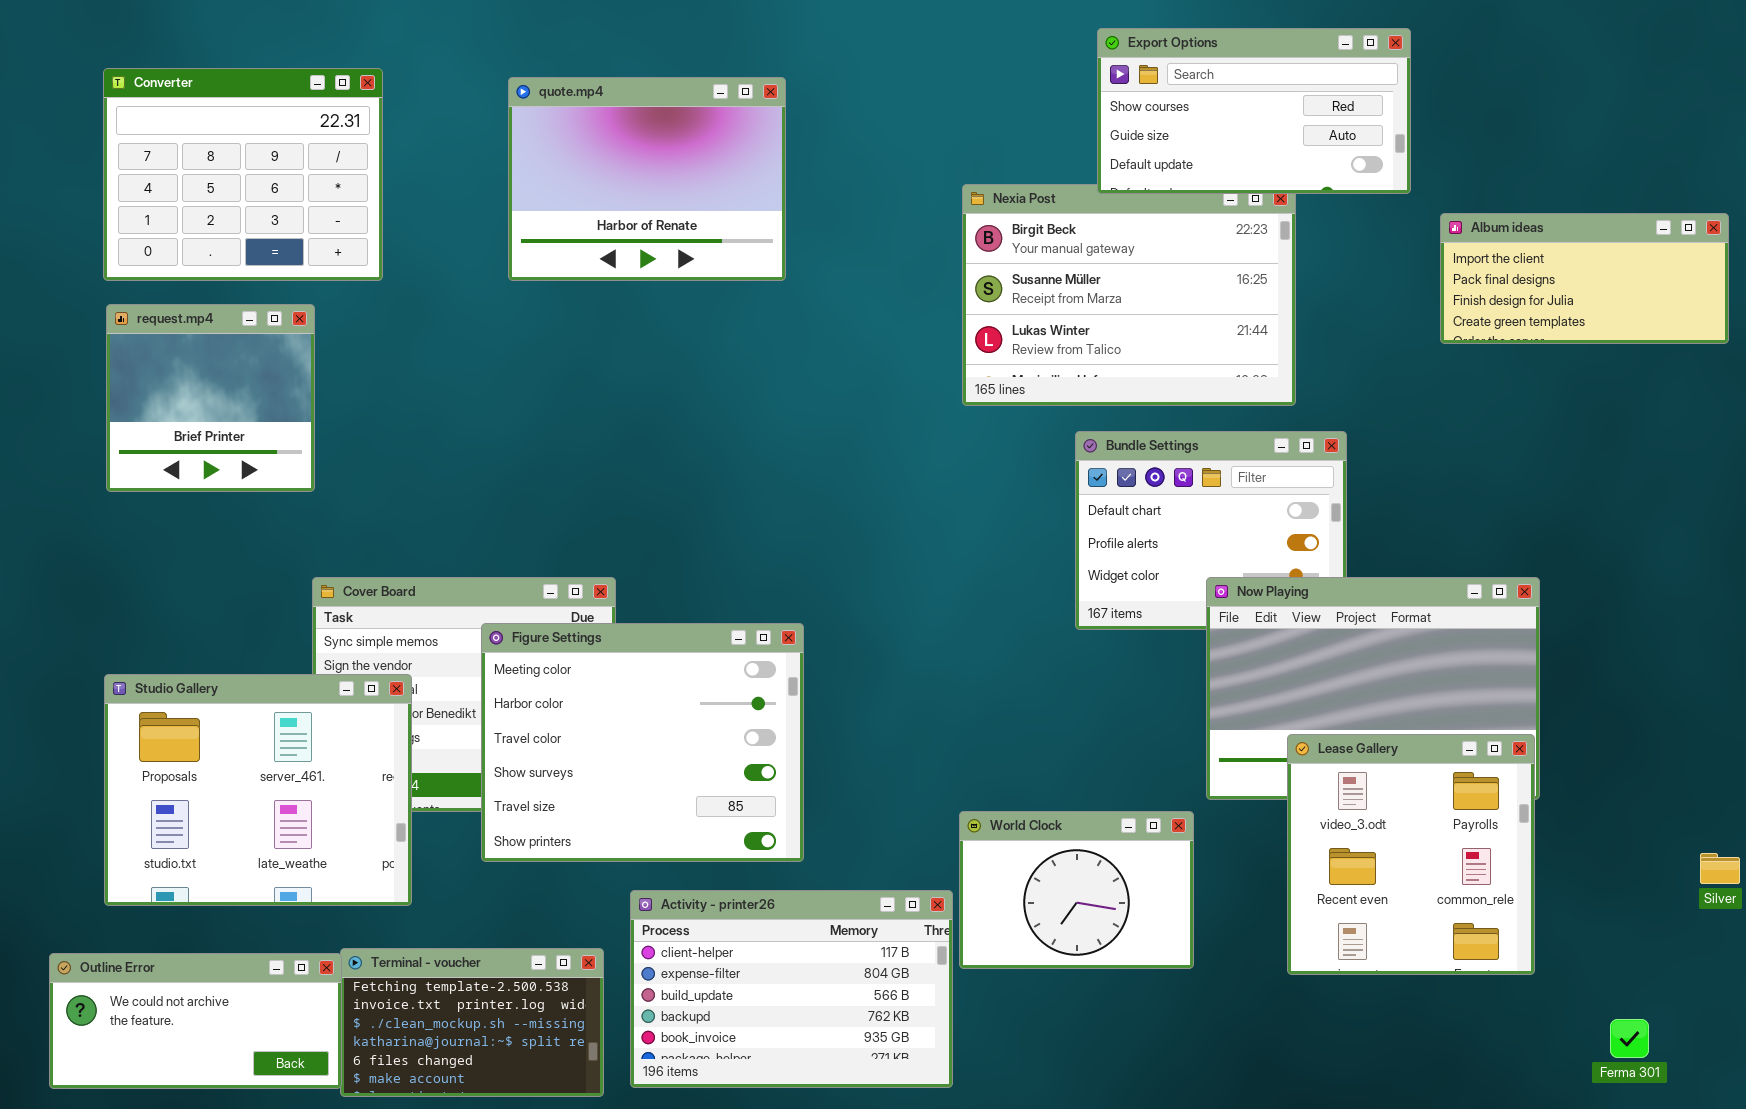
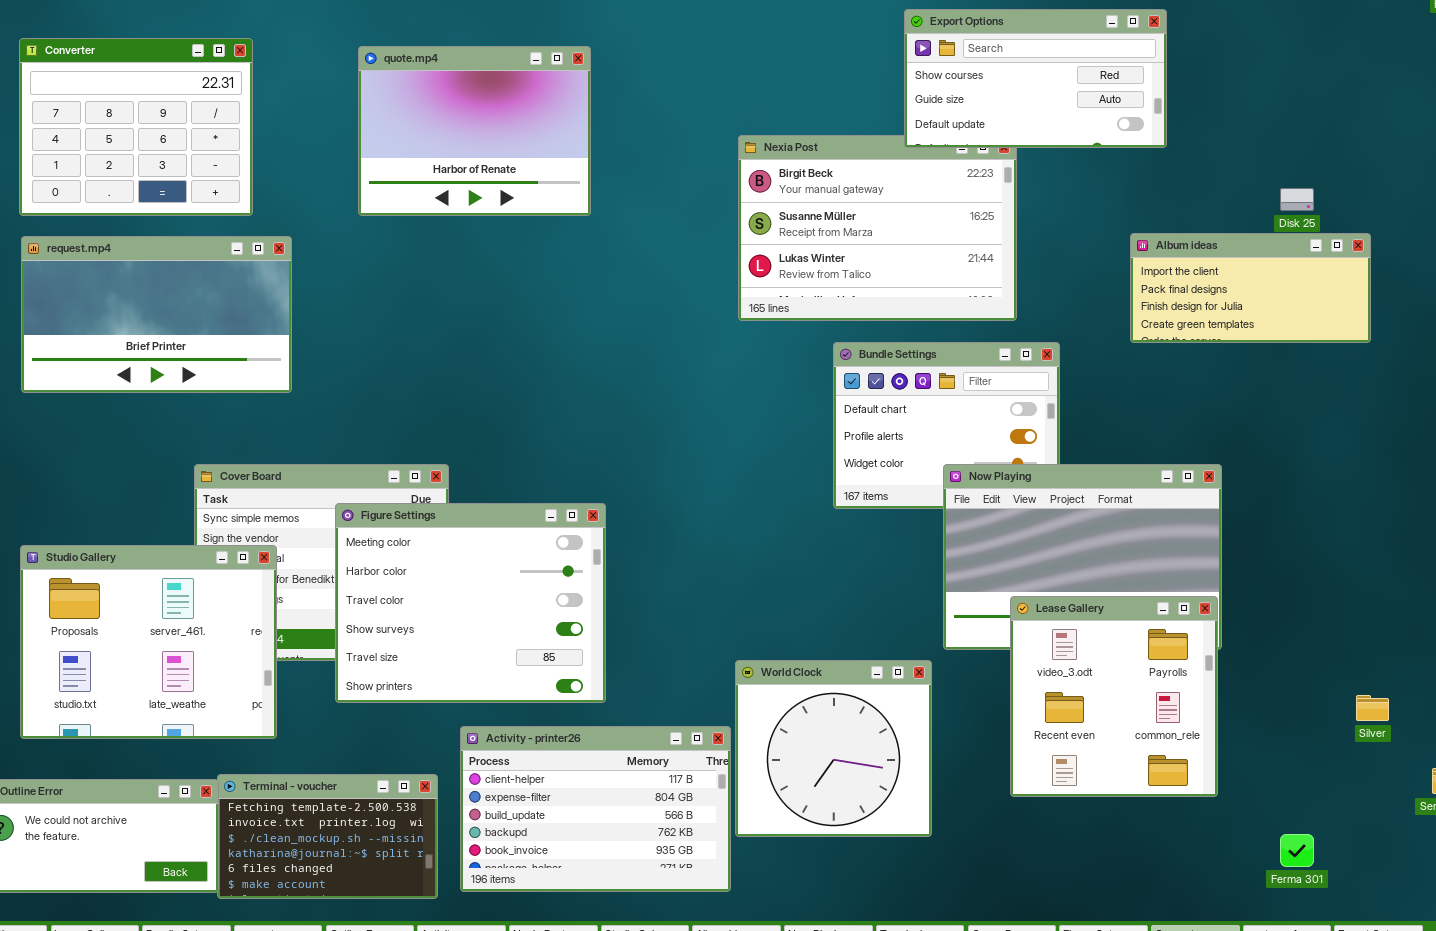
Export Options: [1097,28,1411,194] -> [904,9,1167,148], moved
Album ideas: [1440,213,1729,344] -> [1130,233,1371,343], moved
request.mp4: [106,304,315,492] -> [21,236,292,393], resized
World Clock: [959,811,1194,969] -> [735,660,932,837], resized

